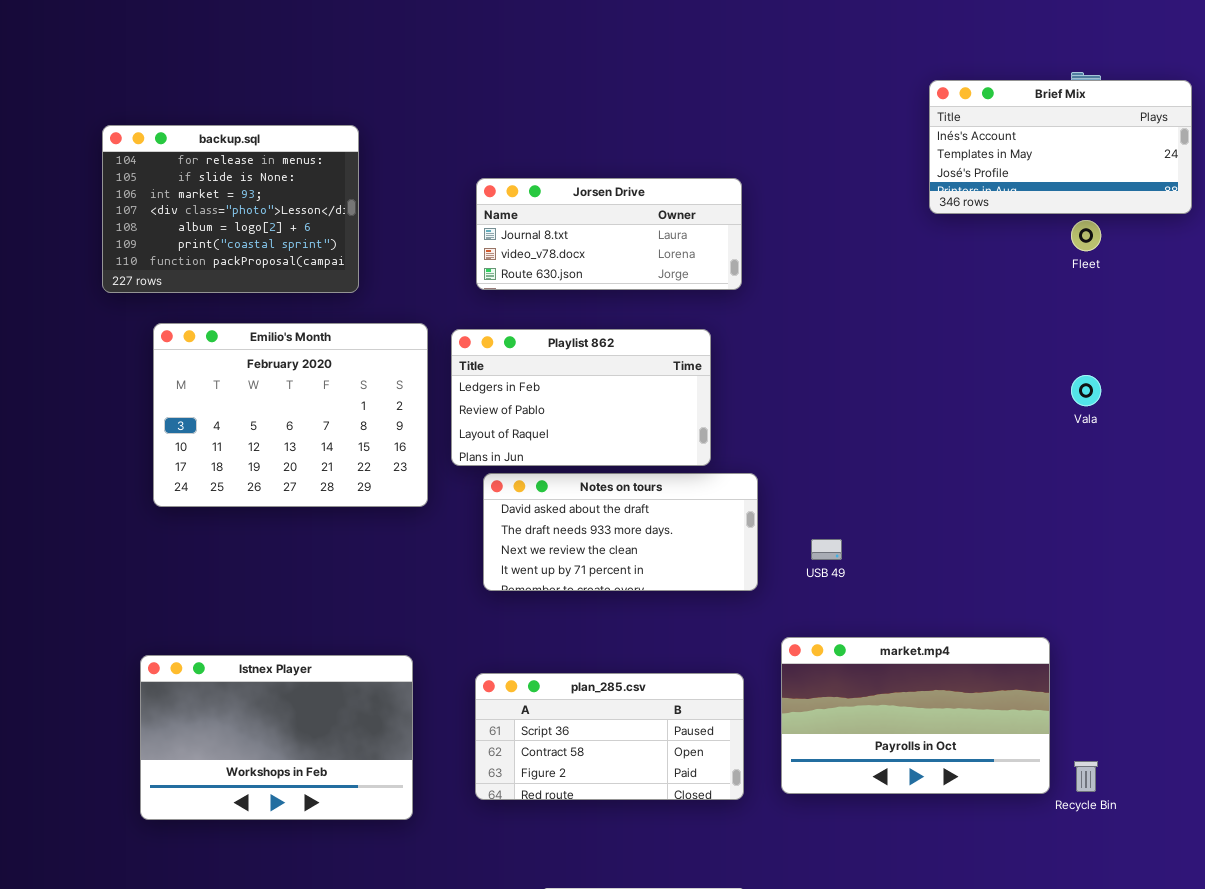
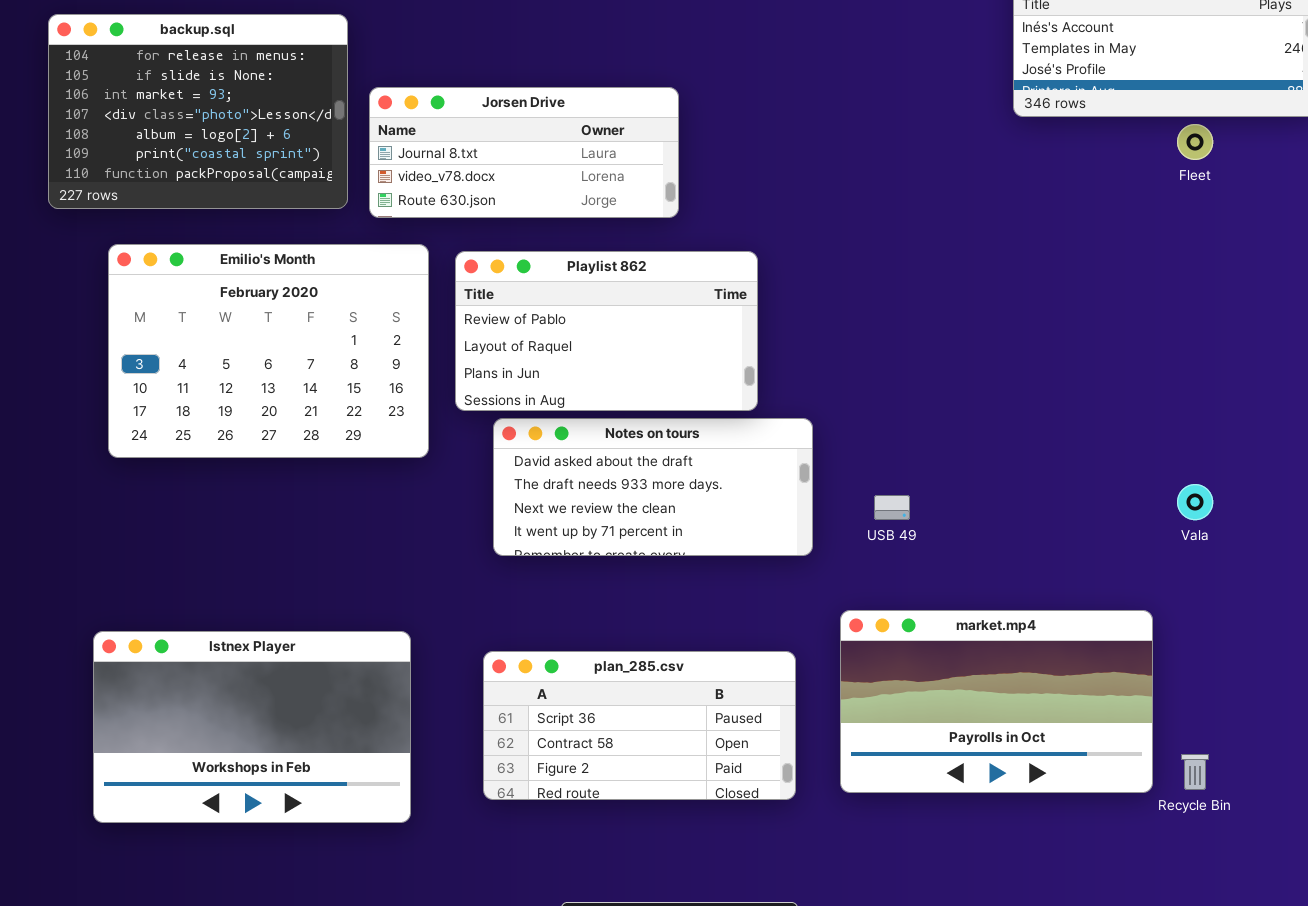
Jorsen Drive: [476,178,742,290] -> [369,87,679,218], moved
Playlist 862: [451,329,711,466] -> [455,251,758,411], scrolled down 1 row
Vala: [1071,375,1101,406] -> [1177,484,1213,520], moved

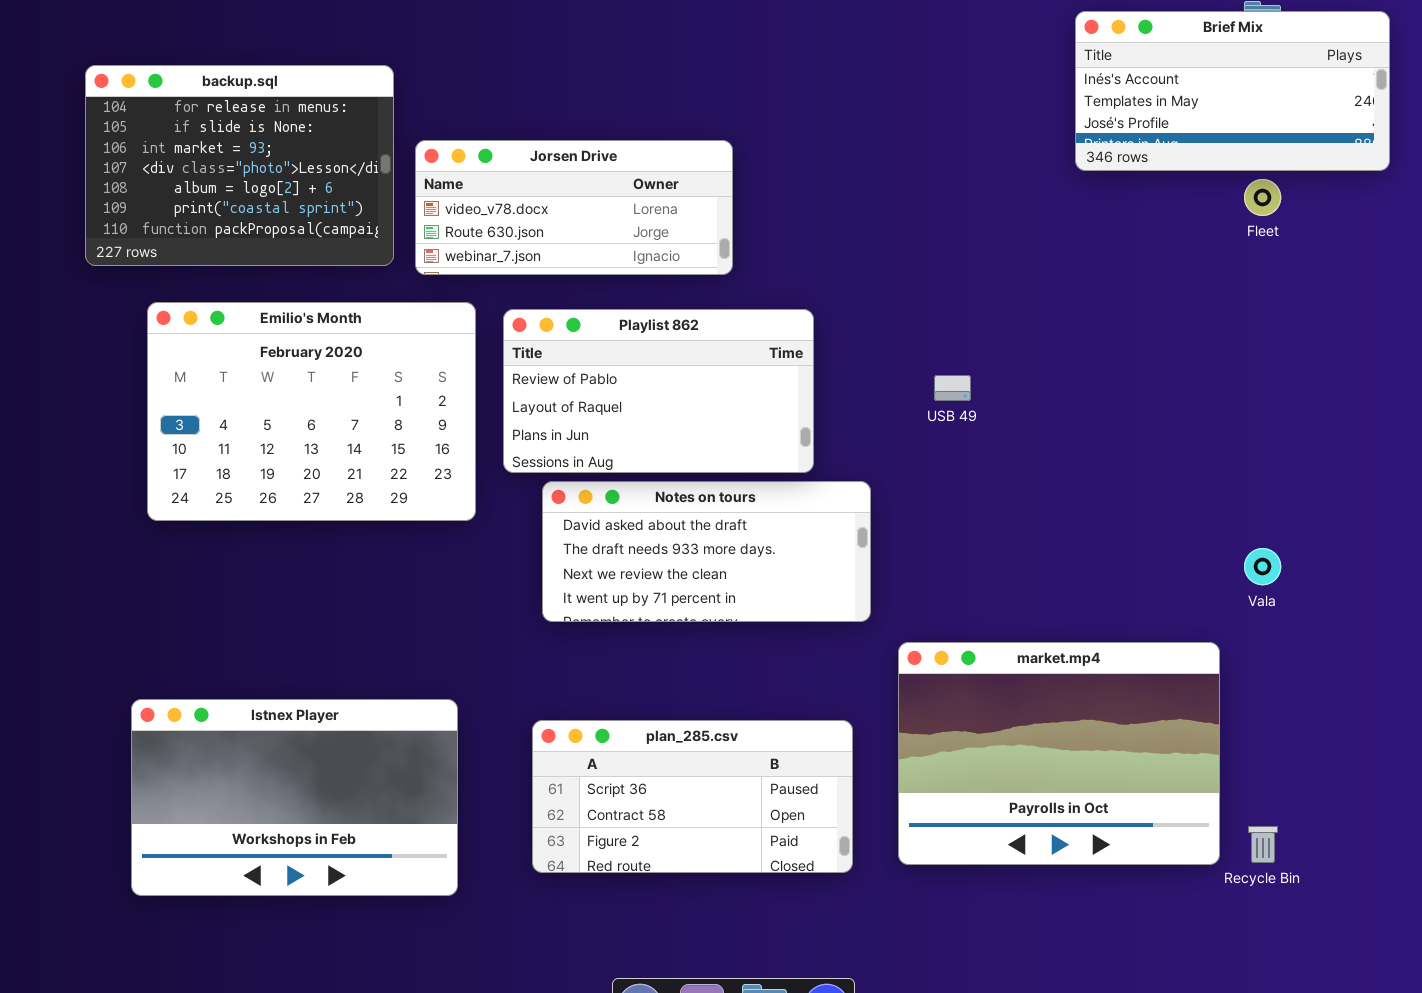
Jorsen Drive: [369,87,679,218] -> [415,140,733,275], scrolled down 1 row
USB 49: [874,495,910,520] -> [934,375,971,401], moved
market.mp4: [840,610,1153,793] -> [898,642,1220,865], resized

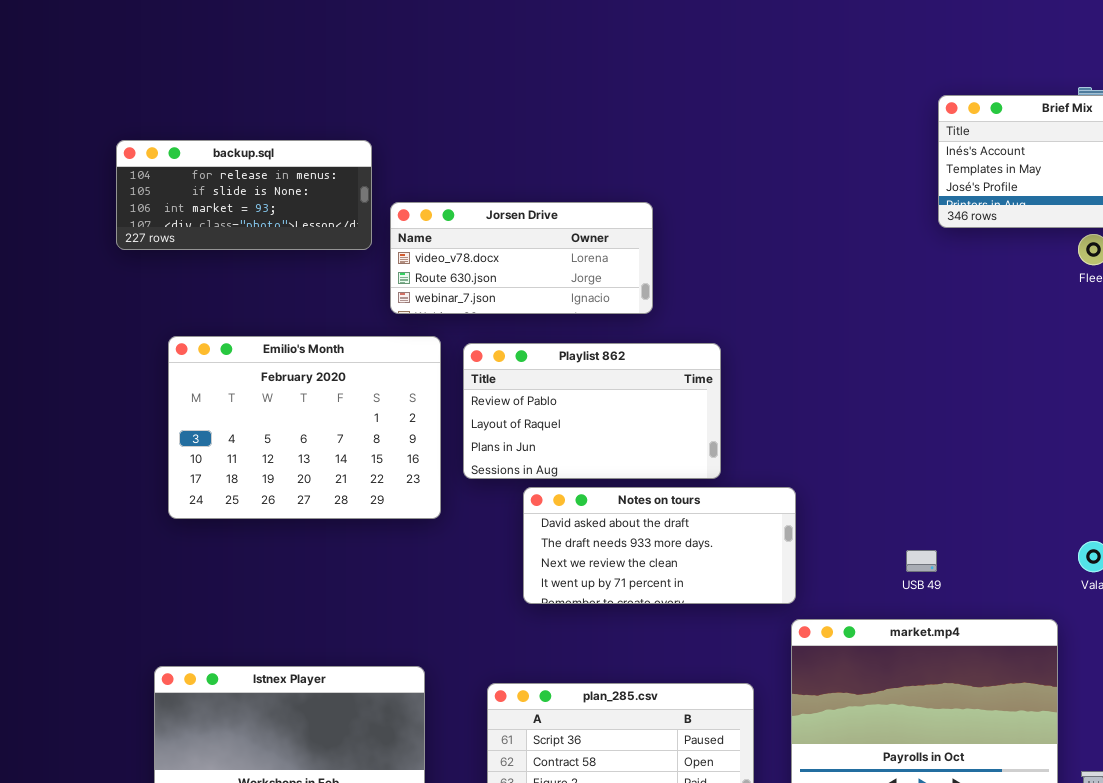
backup.sql: [85,65,394,266] -> [116,140,372,250], resized
USB 49: [934,375,971,401] -> [906,550,937,572], moved
Notes on tours: [542,481,871,622] -> [523,487,796,604], moved

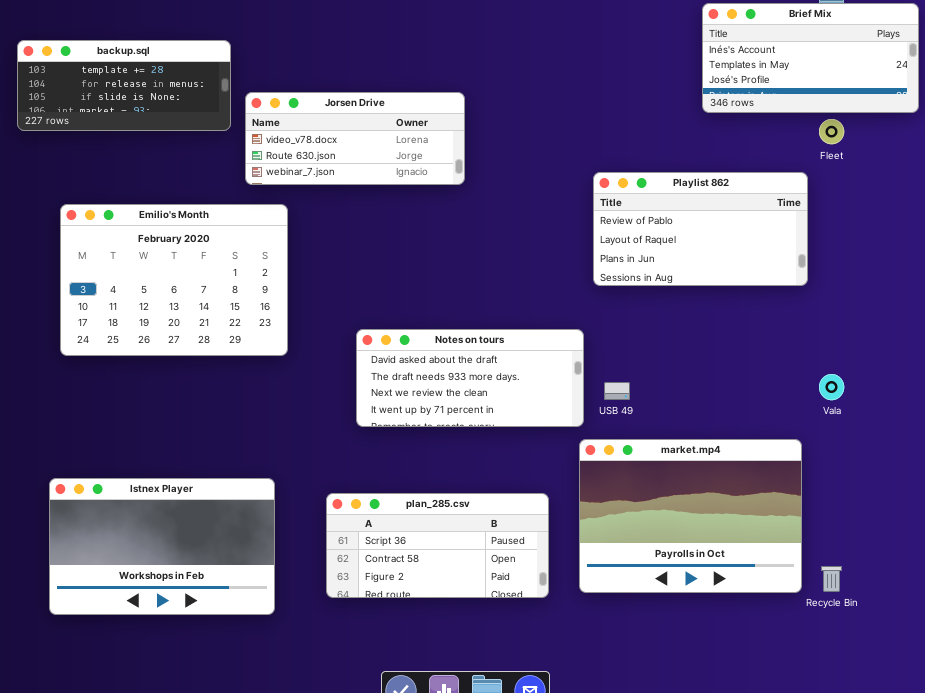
backup.sql: [116,140,372,250] -> [17,40,231,131], scrolled up 1 row
Playlist 862: [463,343,721,479] -> [593,172,808,286], moved
USB 49: [906,550,937,572] -> [604,382,630,400], moved

